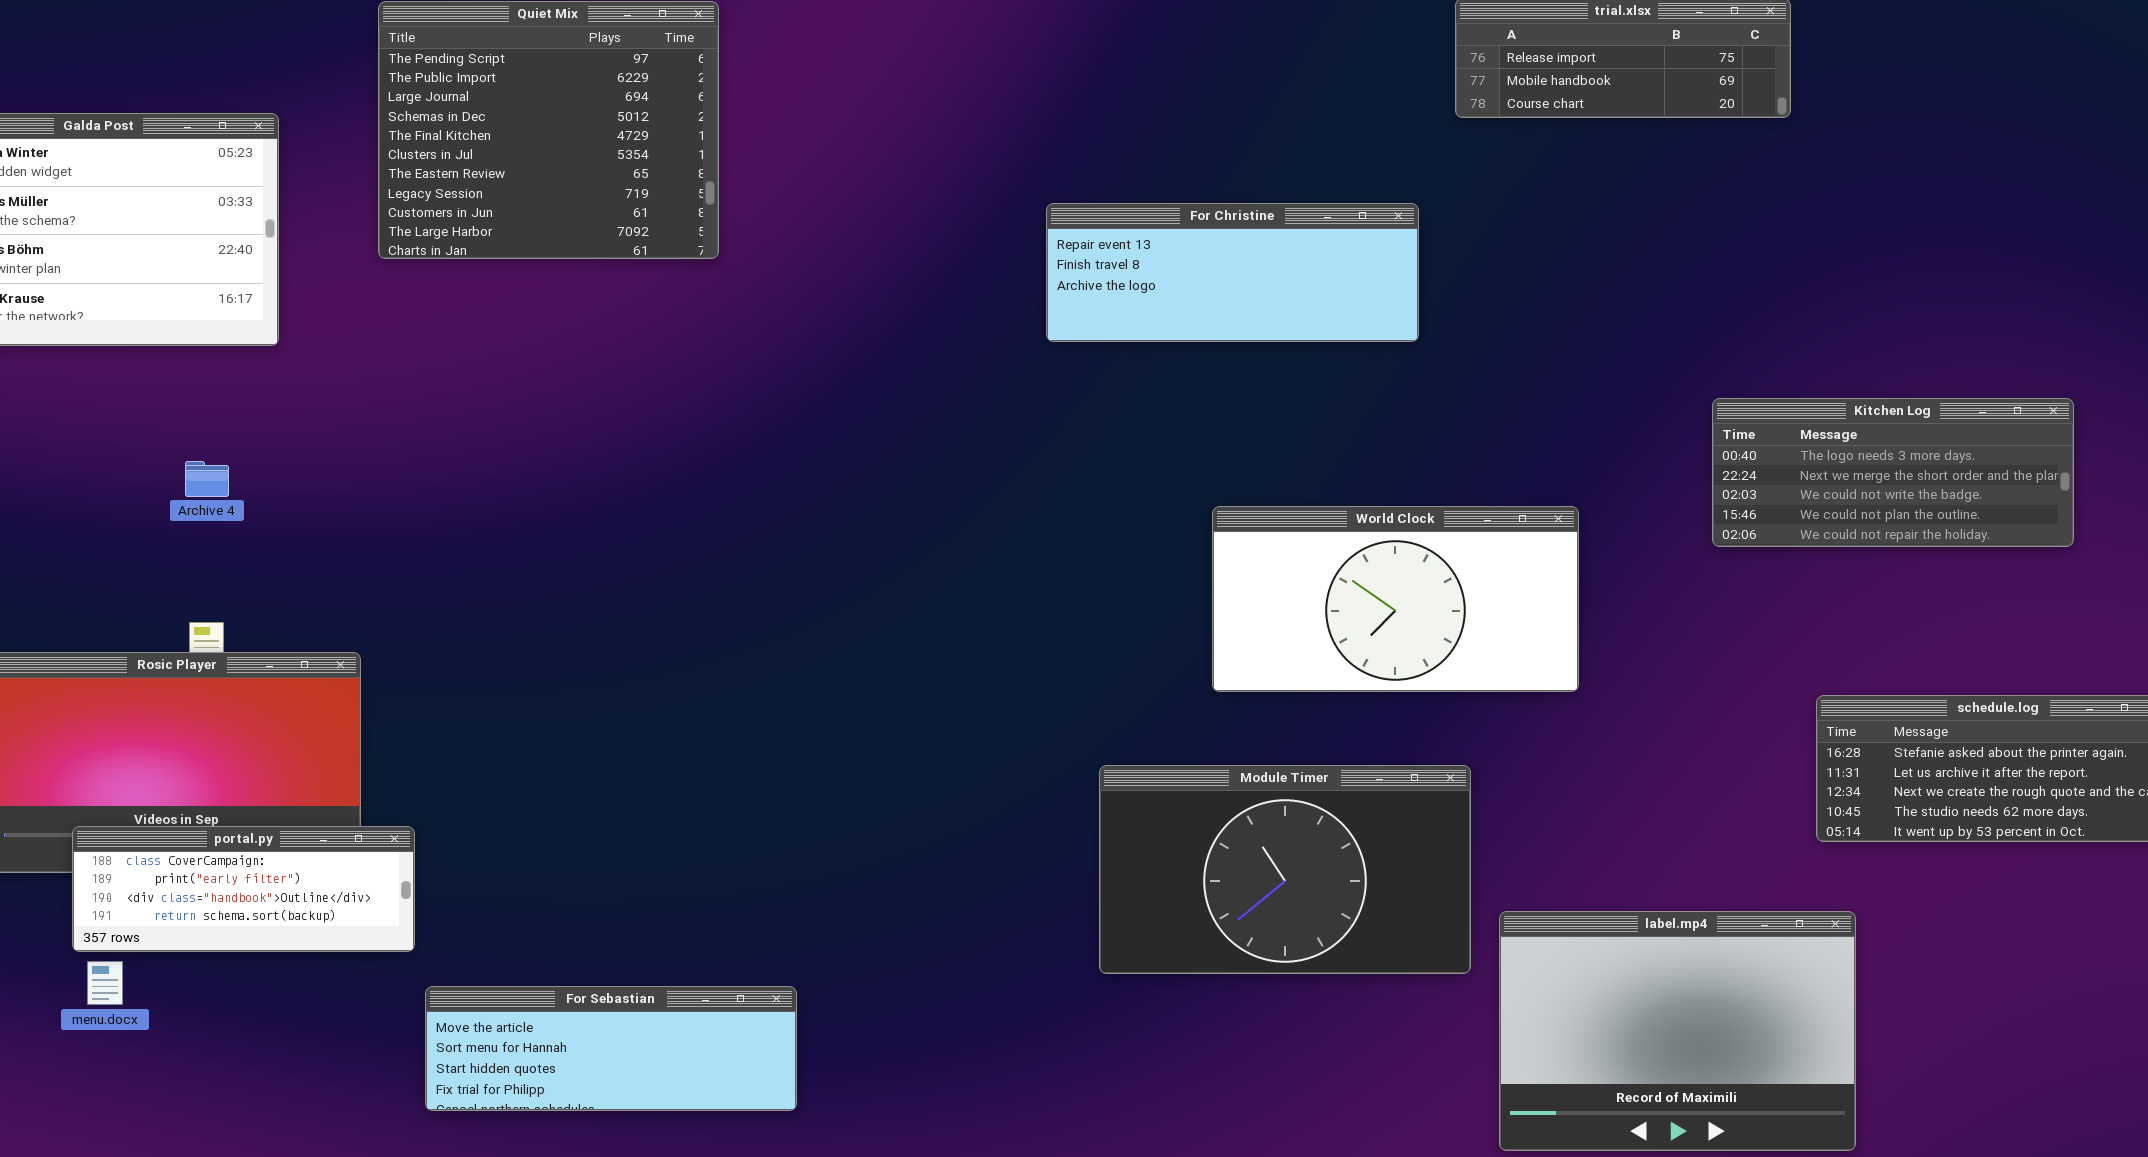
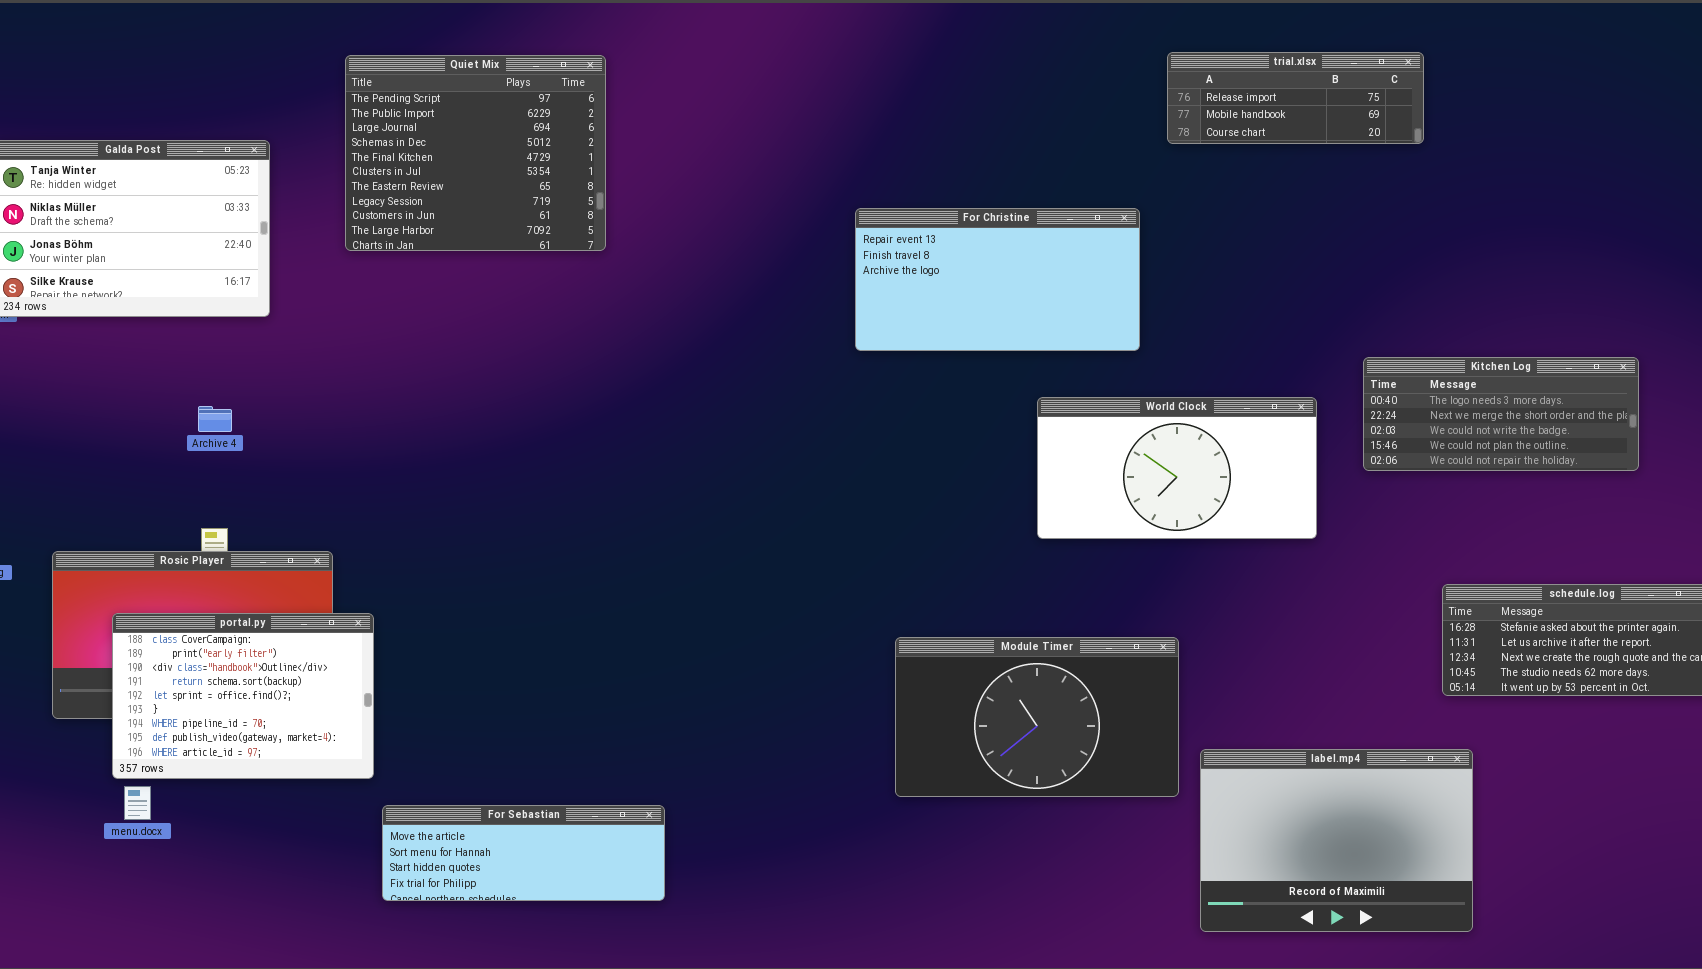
For Christine: [1046,203,1419,342] -> [855,208,1140,351], resized
World Clock: [1212,506,1579,692] -> [1037,397,1317,539], moved
portal.py: [72,826,415,952] -> [112,613,374,779], resized

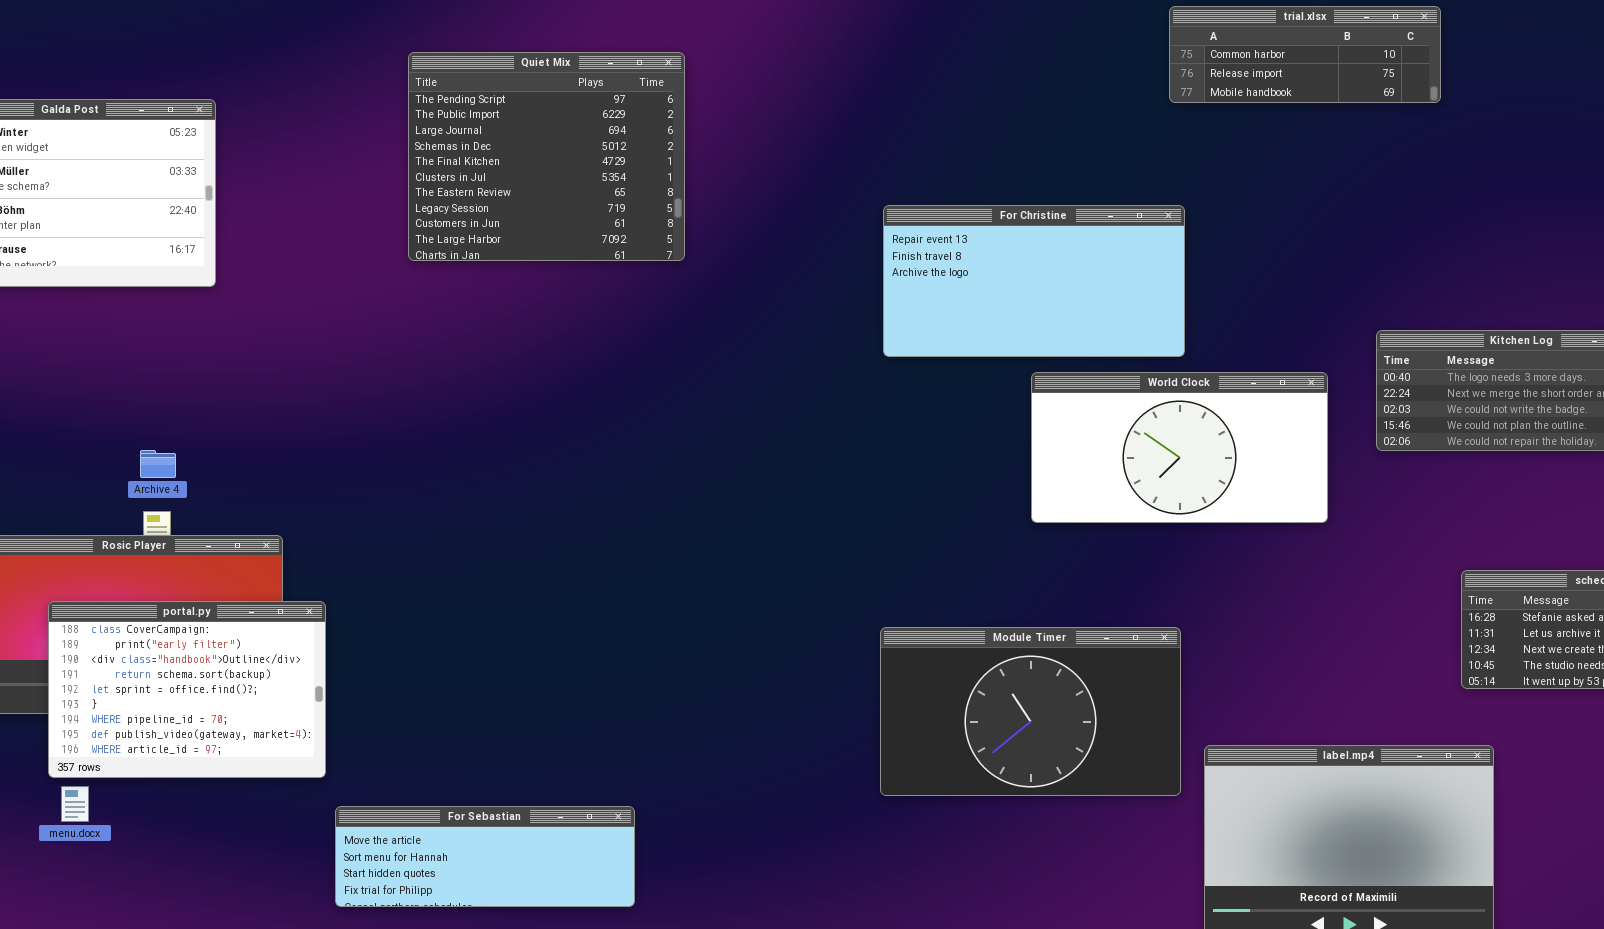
trial.xlsx: [1167,52,1424,144] -> [1169,6,1441,103], scrolled up 1 row
Quiet Mix: [345,55,606,251] -> [408,52,685,261], moved
For Christine: [855,208,1140,351] -> [883,205,1185,357], moved
Archive 4: [198,406,232,432] -> [140,450,176,478], moved

